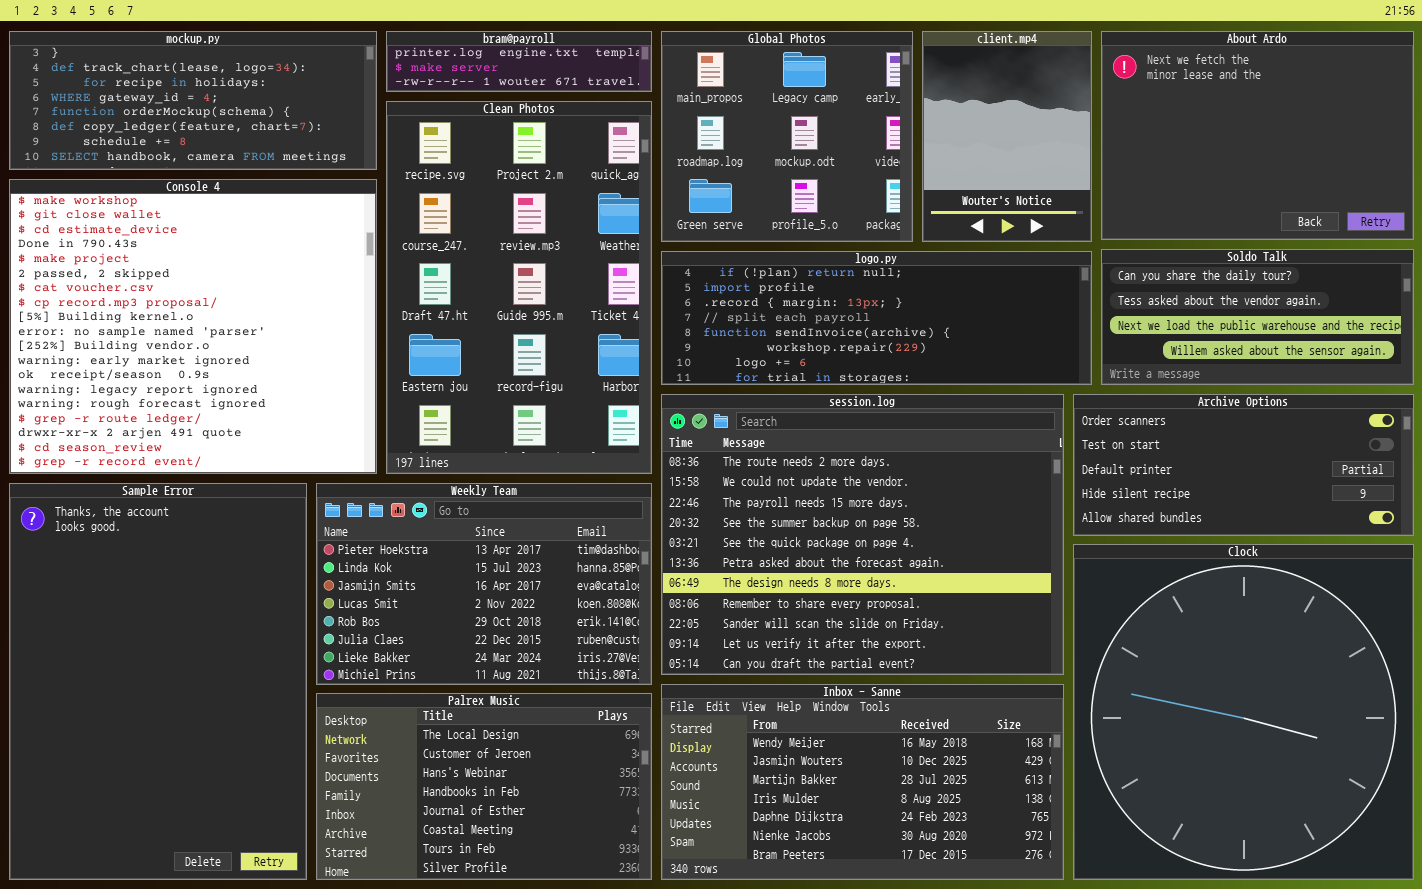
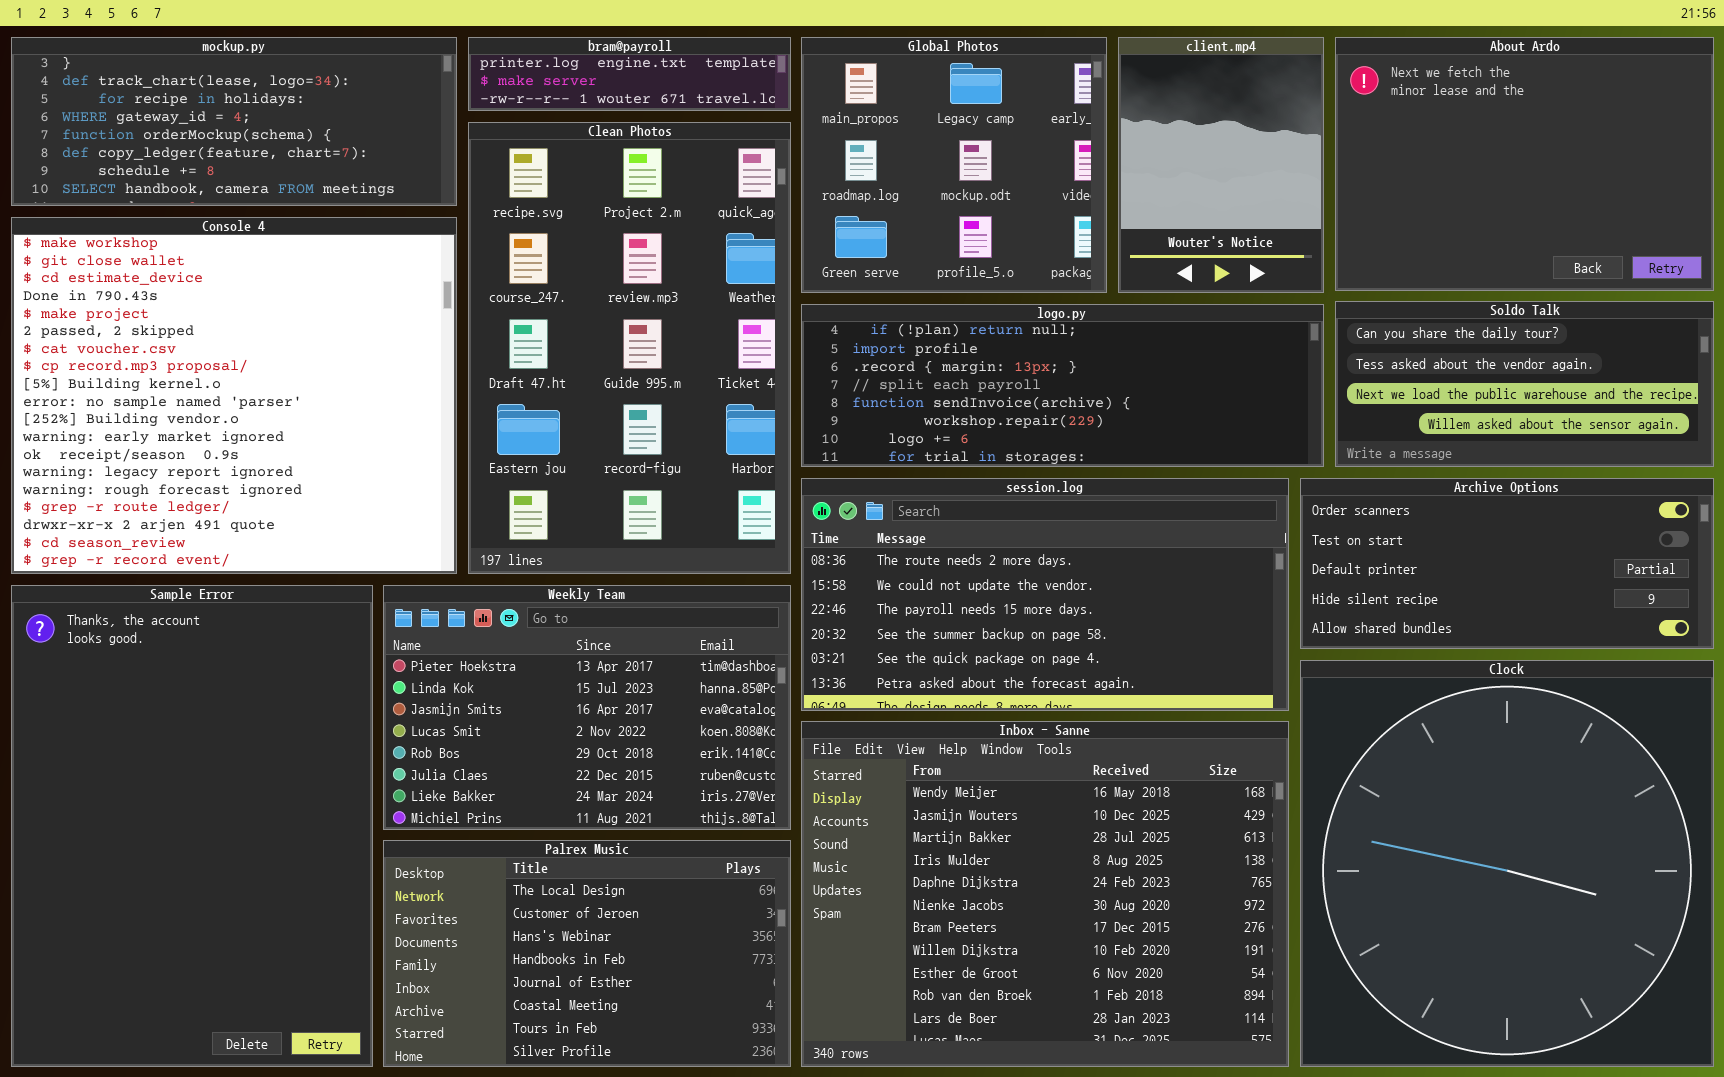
session.log: [661,394,1064,675] -> [801,478,1289,711], resized
Inbox - Sanne: [661,684,1064,880] -> [801,721,1289,1067], resized

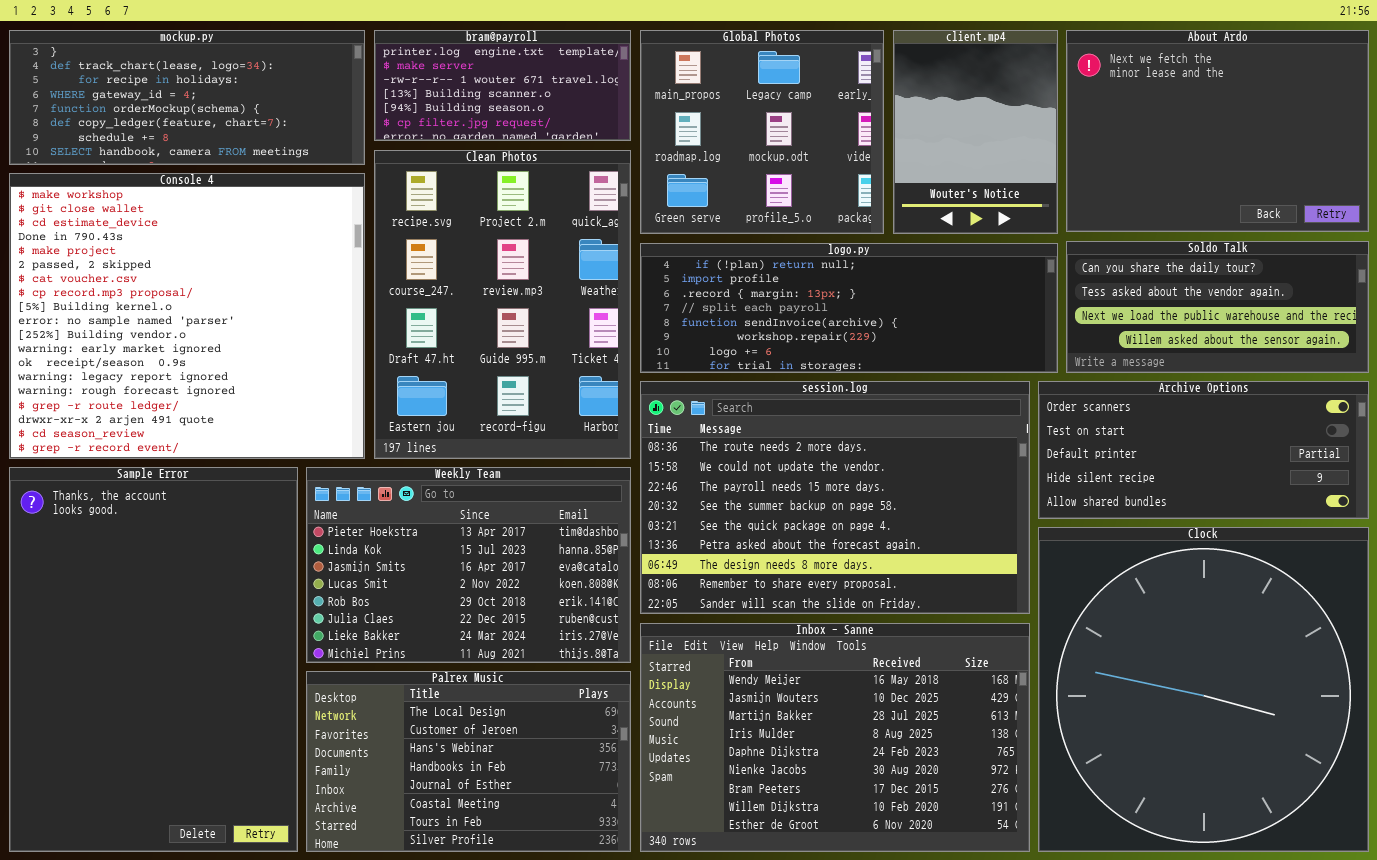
bram@payroll: [468,37,791,111] -> [374,30,631,141], resized
Clean Photos: [468,122,791,574] -> [374,150,631,459], resized
session.log: [801,478,1289,711] -> [640,381,1030,614], resized
Inbox - Sanne: [801,721,1289,1067] -> [640,623,1030,852], resized

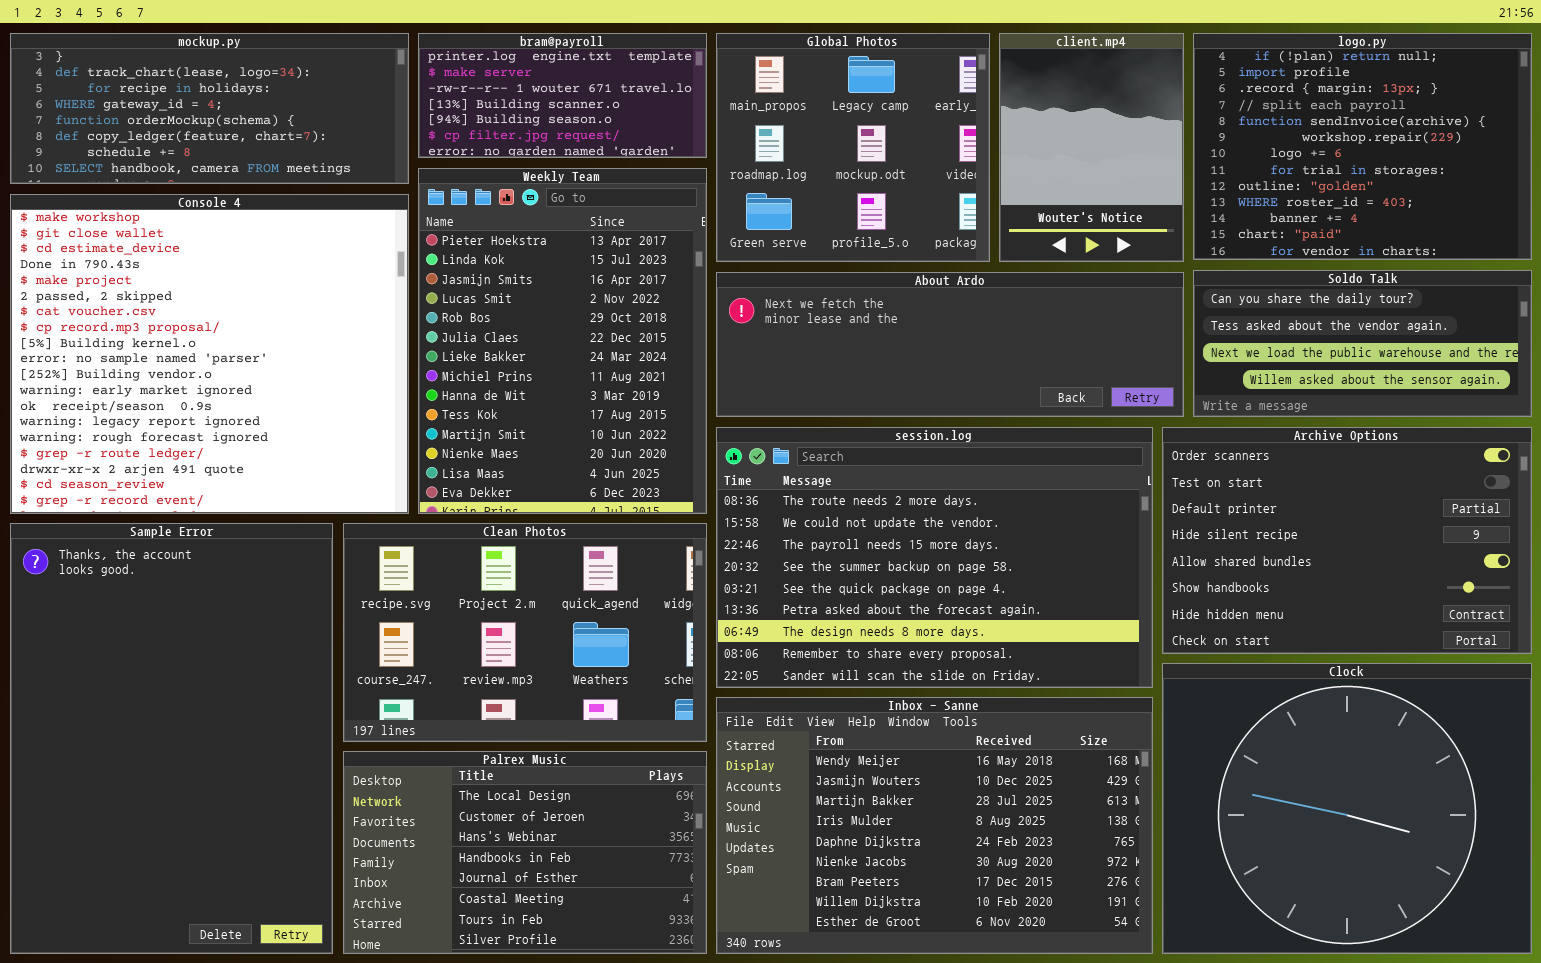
About Ardo: [1066,30,1369,232] -> [716,272,1184,417], moved, resized
Clean Photos: [374,150,631,459] -> [343,523,707,742], moved, resized
logo.py: [640,243,1058,373] -> [1193,33,1532,260], moved, resized
Archive Options: [1038,381,1369,519] -> [1162,427,1532,654], resized
Weekly Team: [306,467,631,663] -> [418,168,707,514], moved, resized
Clock: [1038,527,1369,852] -> [1162,663,1532,954], resized

